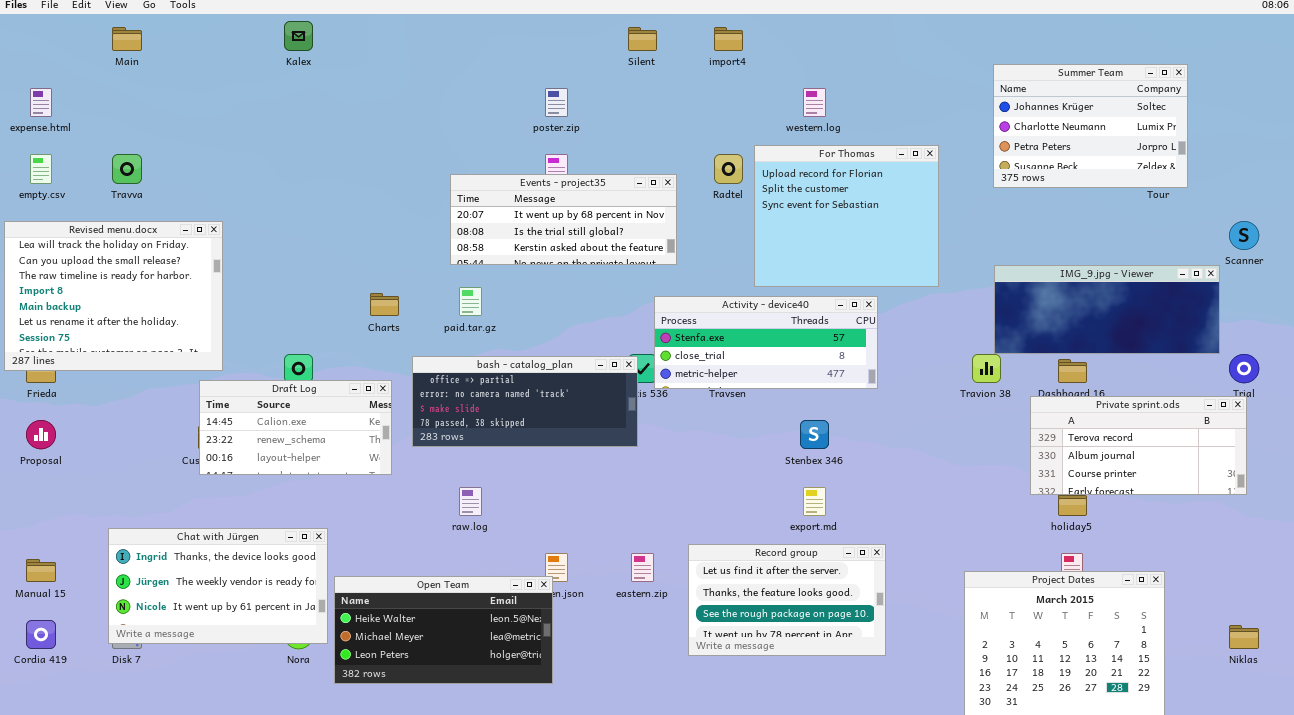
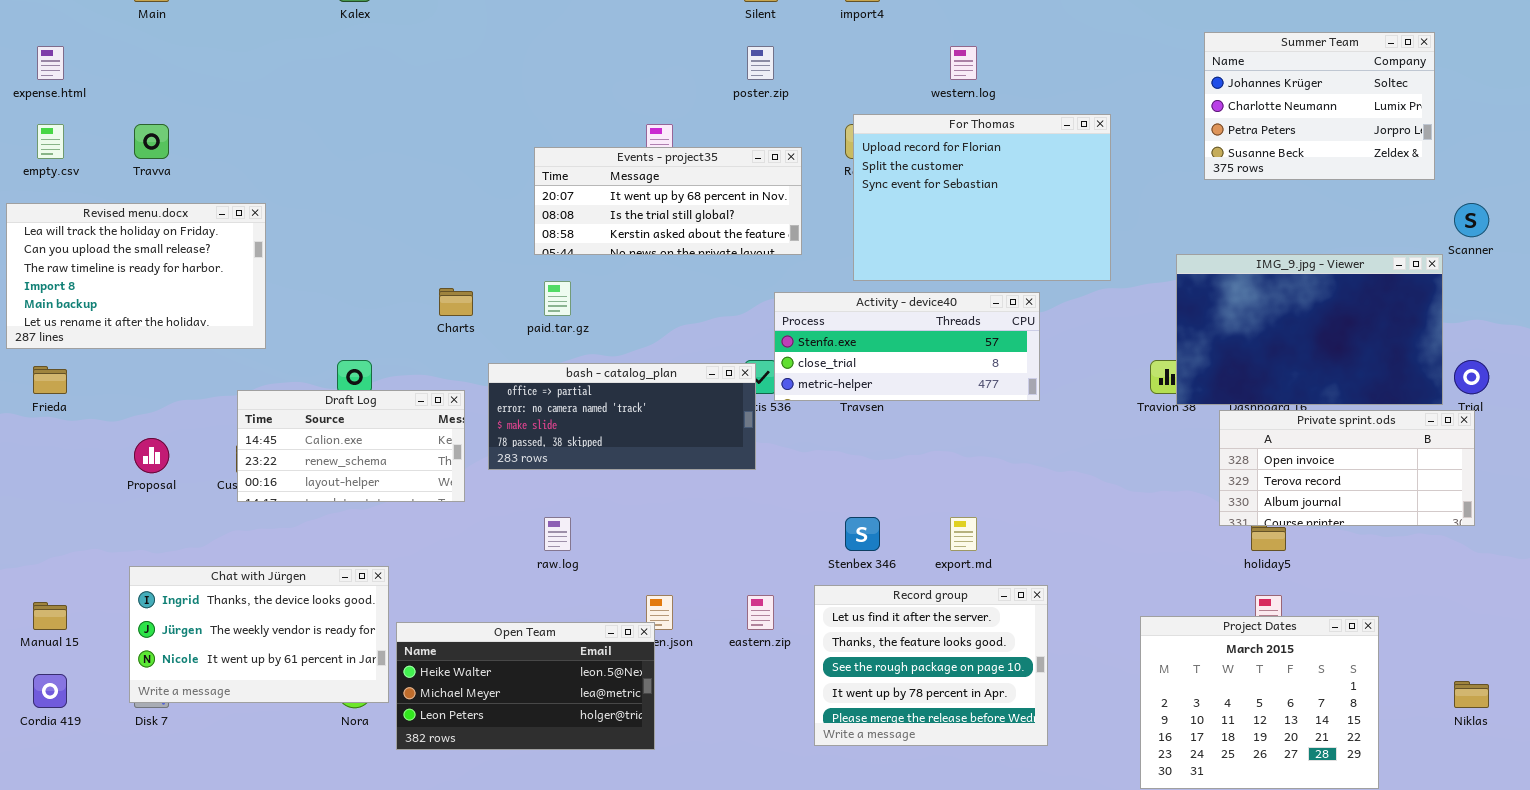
Summer Team: [993,64,1188,188] -> [1204,32,1435,180], moved
poster.zip: [545,88,568,117] -> [747,46,774,80], moved
For Thomas: [754,145,939,287] -> [853,114,1111,281], resized
Revised menu.docx: [4,221,223,371] -> [6,203,266,349], resized
IMG_9.jpg - Viewer: [994,265,1220,354] -> [1176,254,1443,405], resized
Private sprint.ods: [1030,396,1247,495] -> [1219,410,1475,526], scrolled up 1 row
Proposal: [26,420,56,449] -> [134,438,169,473], moved
Stenbex 346: [800,420,829,449] -> [845,517,880,551], moved
Record group: [688,544,886,656] -> [814,585,1048,746], resized

